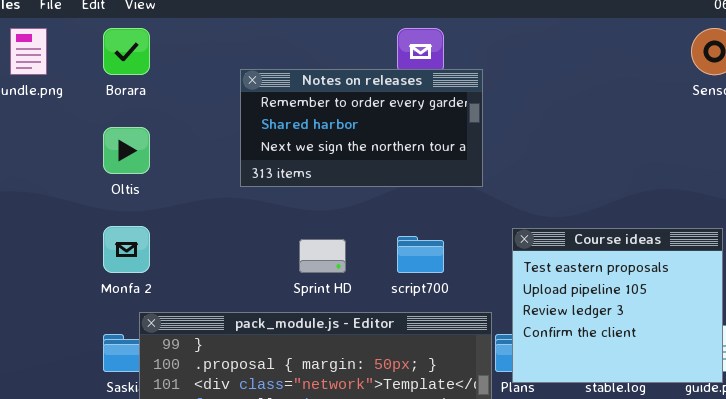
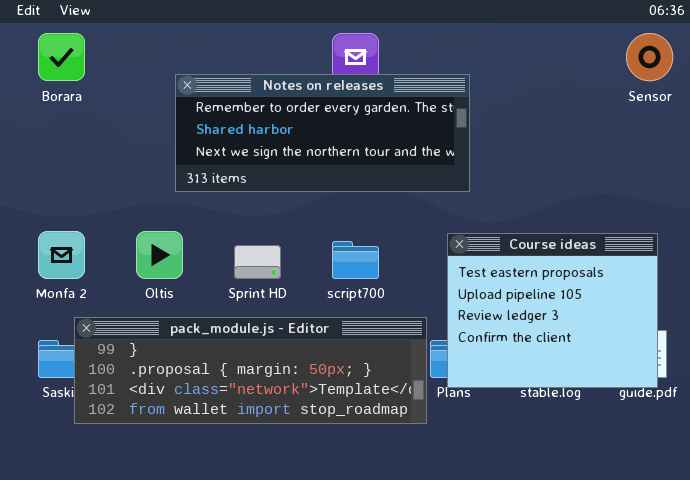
Notes on releases: [240,69,483,187] -> [175,74,470,192], resized
Oltis: [103,127,150,174] -> [136,231,183,279], moved

